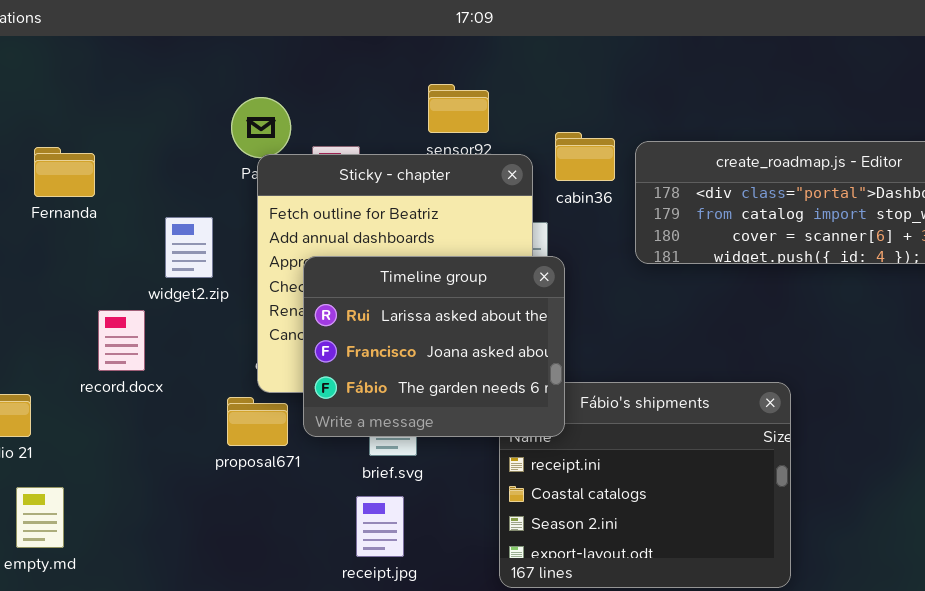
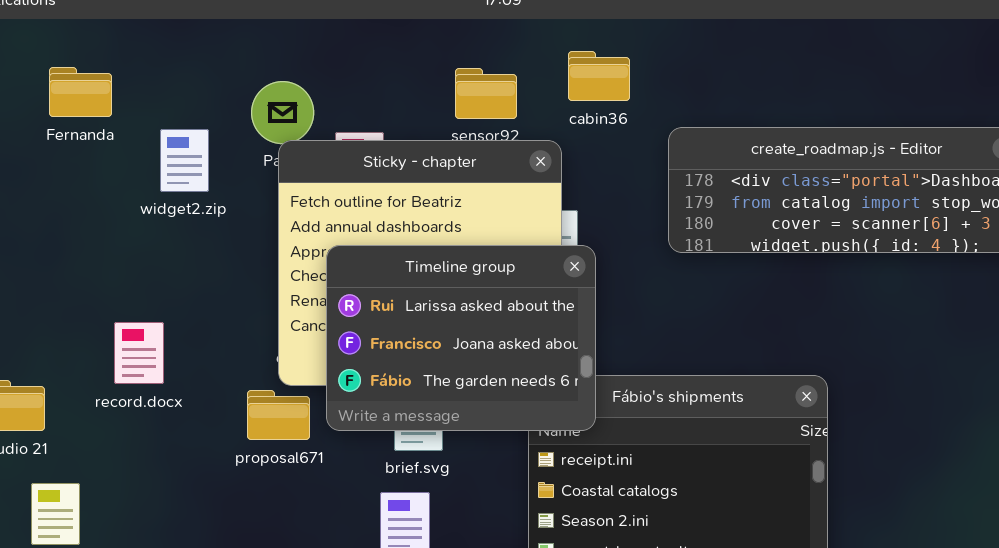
cabin36: [555,132,615,181] -> [568,51,630,101], moved
Fernanda: [34,147,95,197] -> [49,67,112,117], moved
widget2.zip: [165,217,213,278] -> [160,129,209,192], moved
record.docx: [98,310,145,371] -> [114,322,164,384], moved

